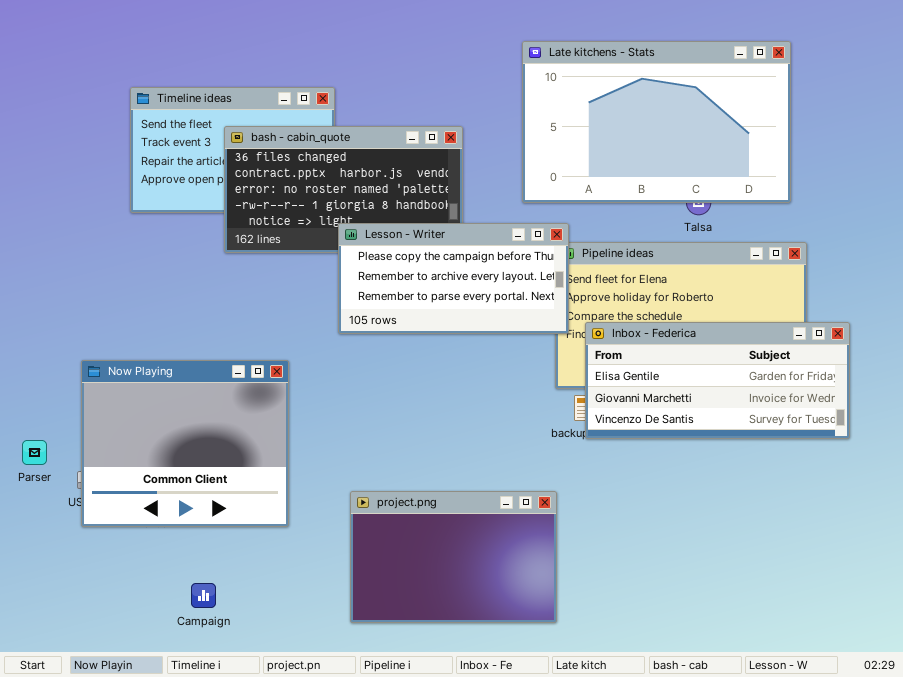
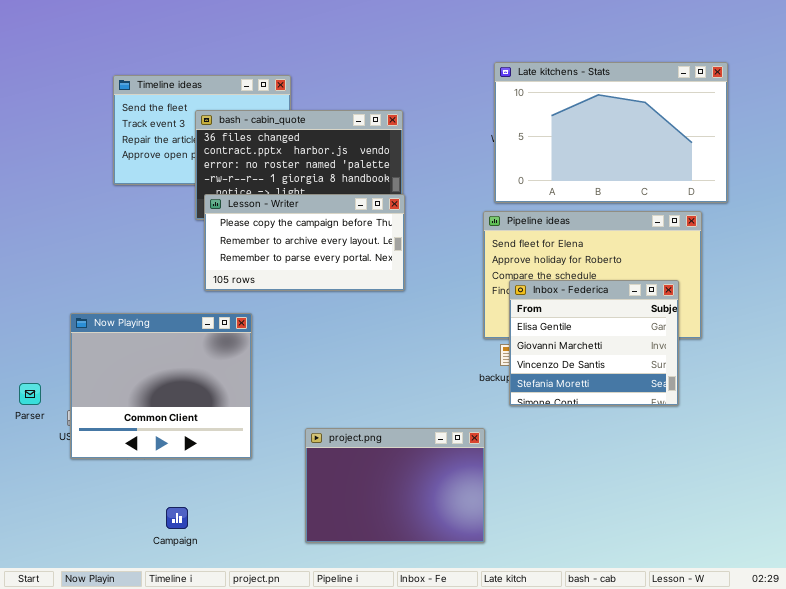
Late kitchens - Stats: [522,41,791,203] -> [494,62,728,203], moved
Lesson - Writer: [338,223,569,334] -> [204,194,405,291], moved
Inbox - Federica: [585,322,850,439] -> [509,280,679,406], resized

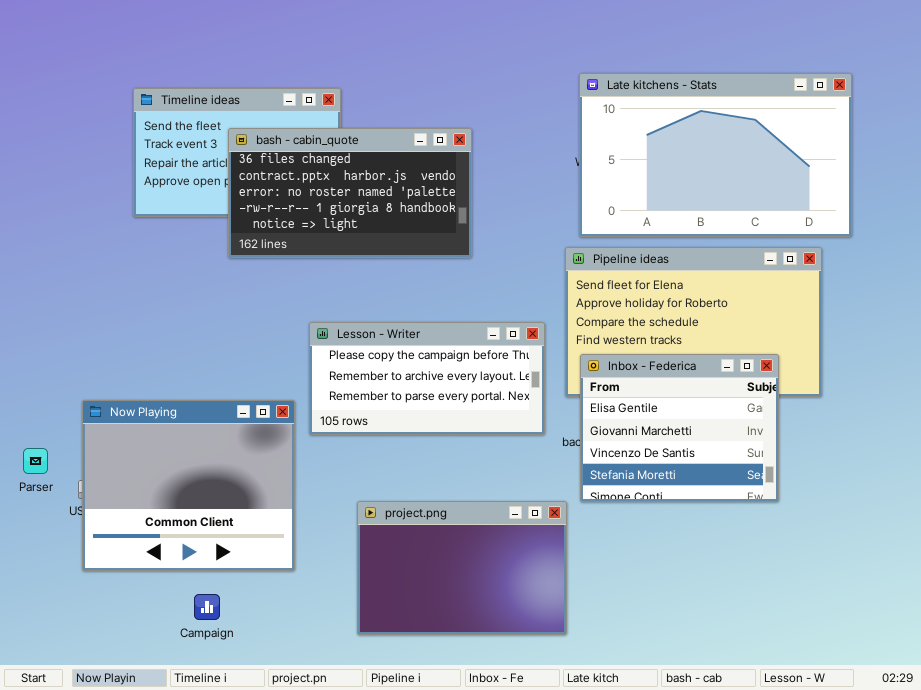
Lesson - Writer: [204,194,405,291] -> [309,322,545,435], moved
Inbox - Federica: [509,280,679,406] -> [580,354,779,502], moved
Now Playing: [70,313,252,459] -> [82,400,295,571], moved

